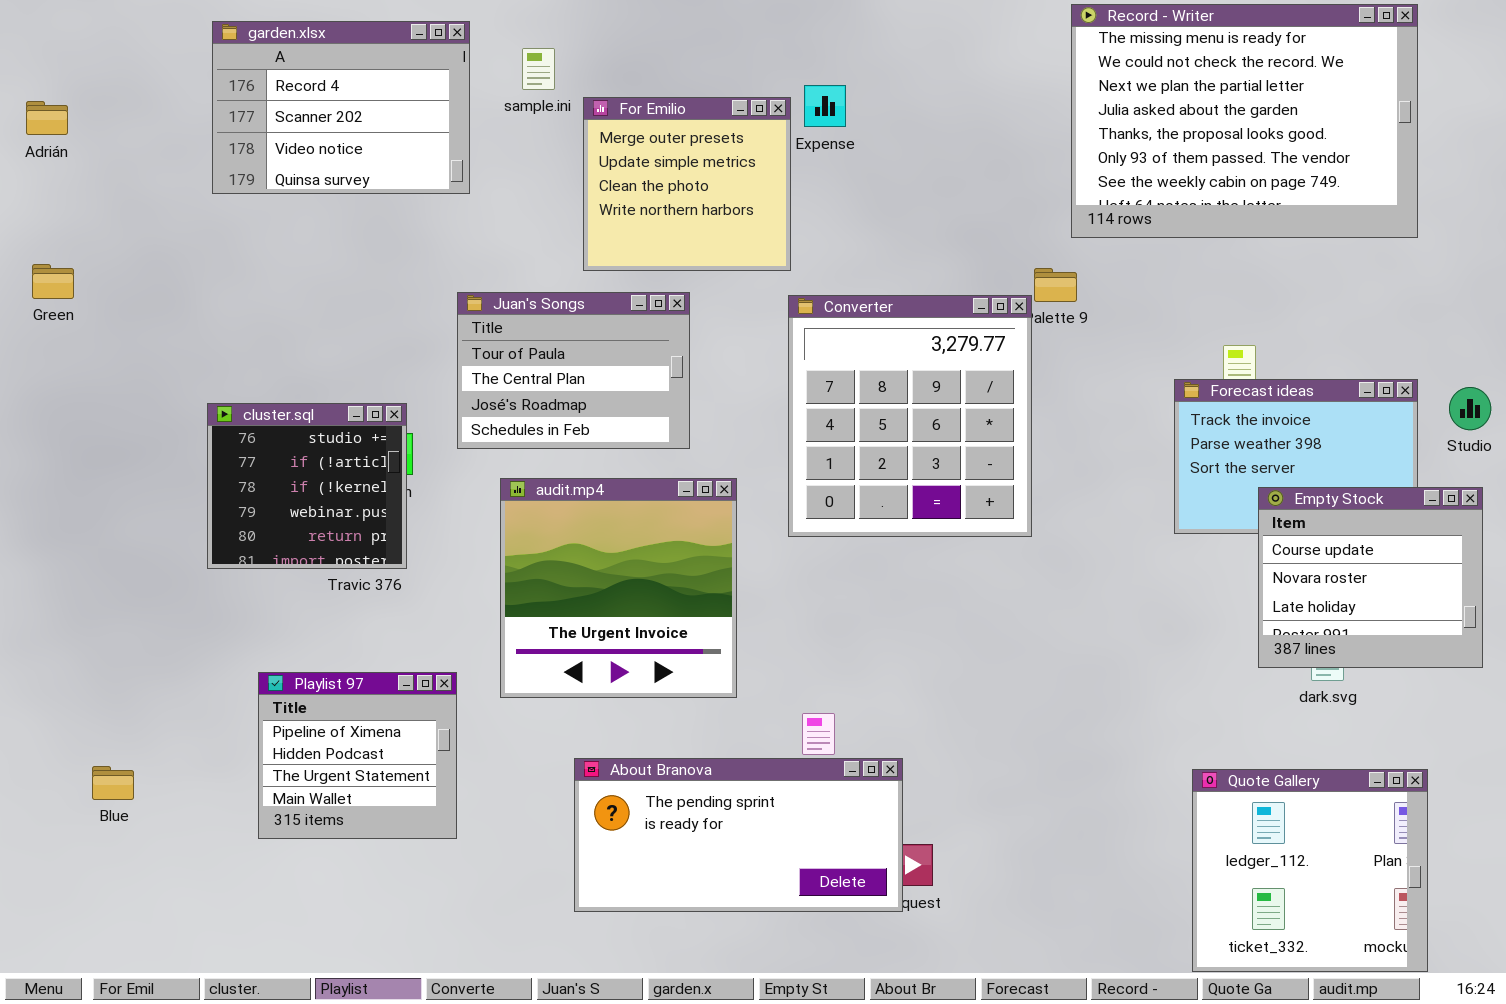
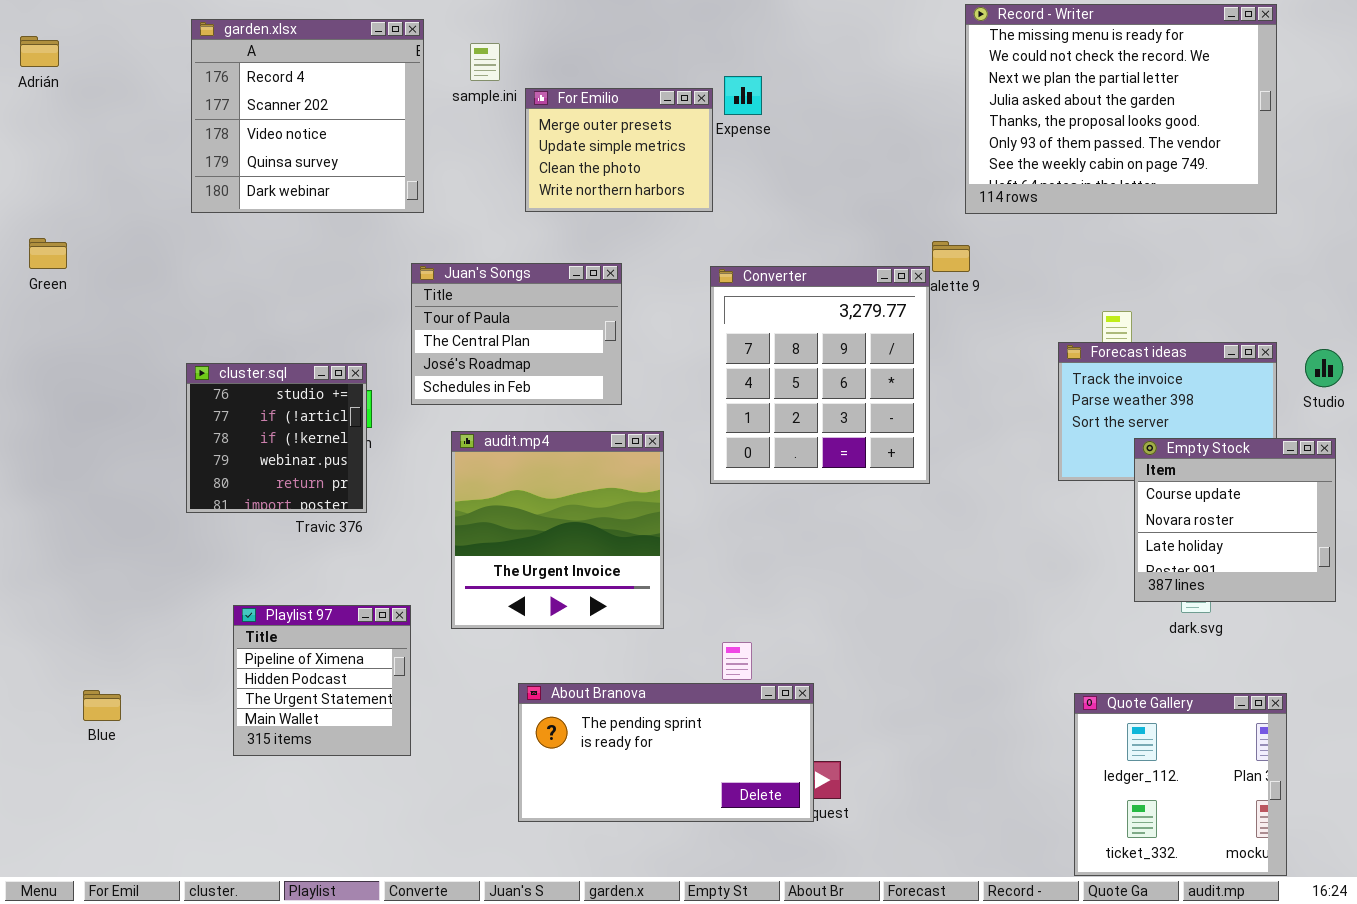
garden.xlsx: [212,21,470,194] -> [191,19,424,213], resized
For Emilio: [583,97,791,271] -> [525,88,713,212], resized
Adrián: [26,101,68,135] -> [20,36,59,67], moved

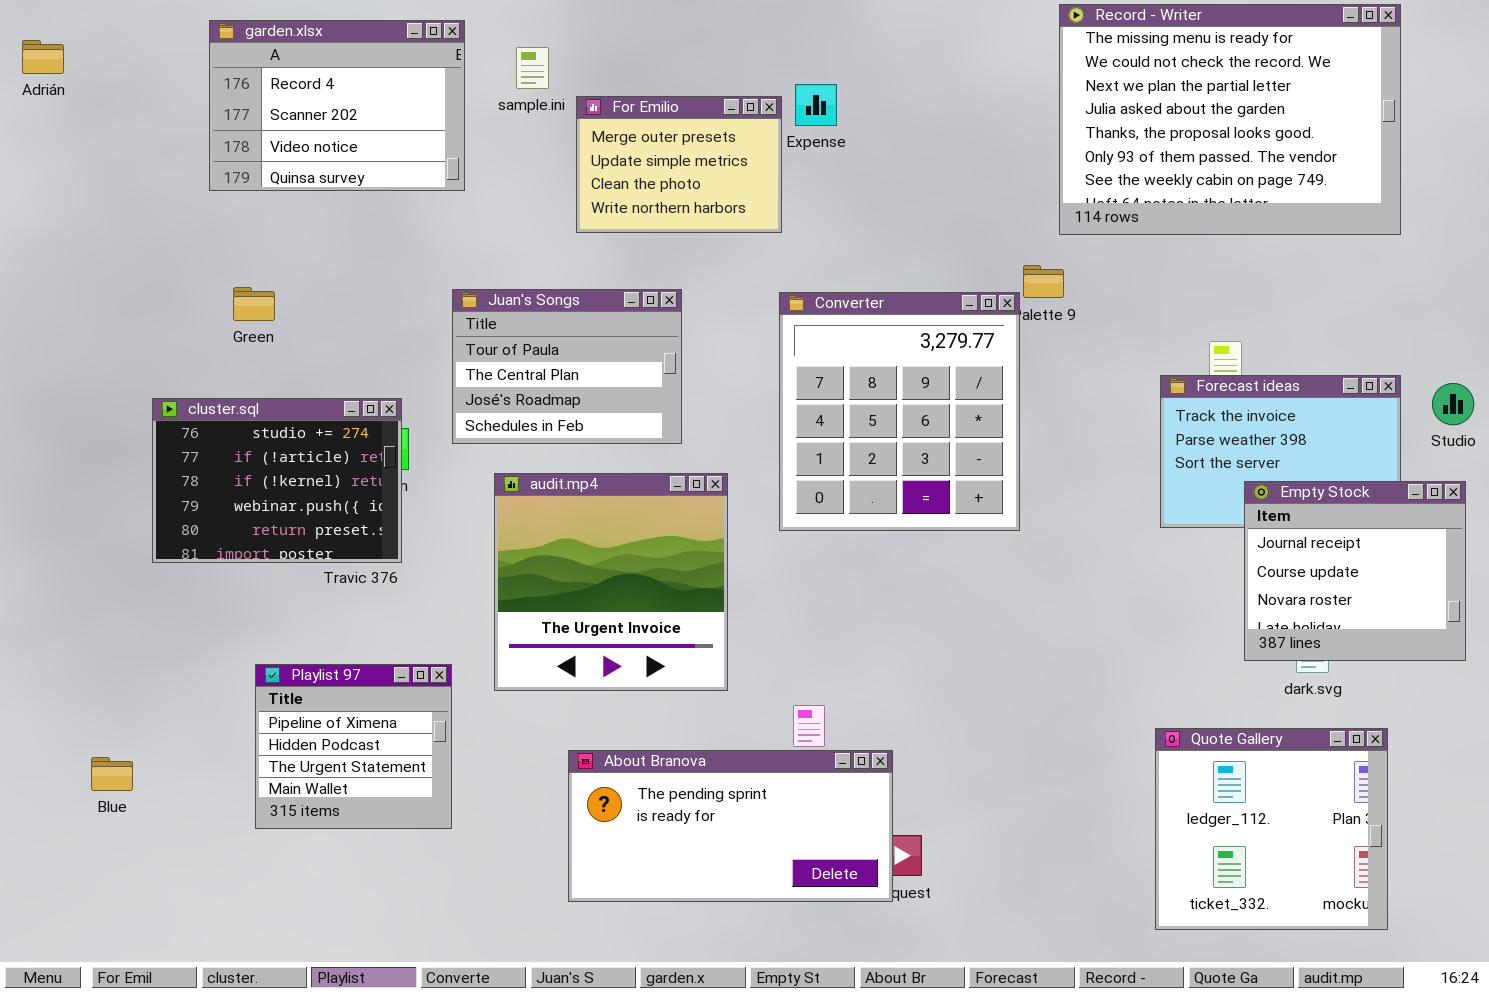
garden.xlsx: [191,19,424,213] -> [209,20,465,191], resized
Green: [29,238,67,269] -> [233,287,275,321], moved
cluster.sql: [186,363,367,513] -> [152,398,402,563], resized
Empty Stock: [1134,438,1336,602] -> [1244,481,1466,661], scrolled up 1 row
Quote Gallery: [1074,693,1287,876] -> [1155,728,1388,930], moved

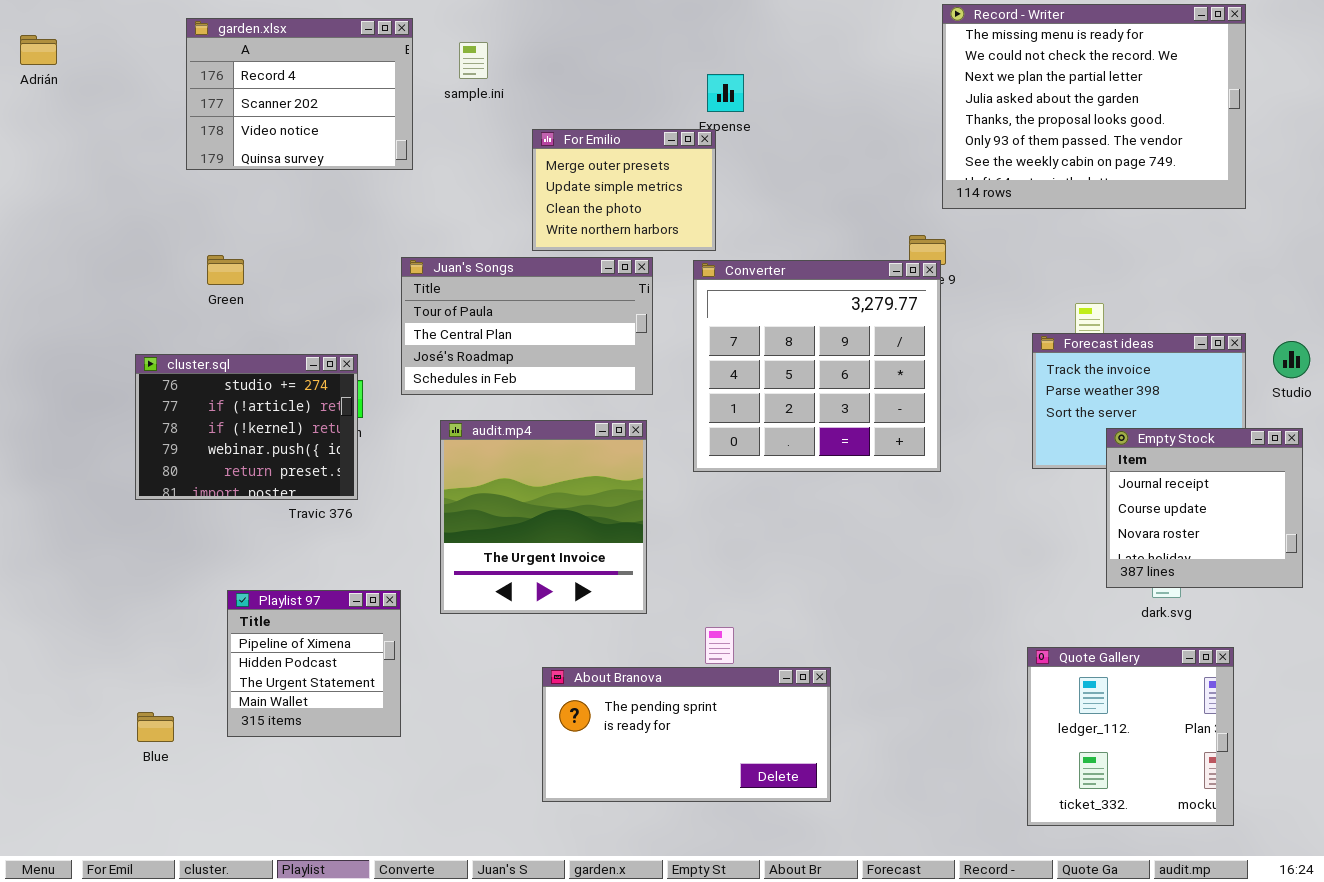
For Emilio: [576,96,782,233] -> [532,129,716,251], moved
Juan's Songs: [452,289,682,444] -> [401,257,653,395], resized
Converter: [779,292,1020,531] -> [693,260,941,472], resized
About Branova: [568,750,893,902] -> [542,667,831,802], moved
Blue: [91,757,133,791] -> [137,712,174,742], moved

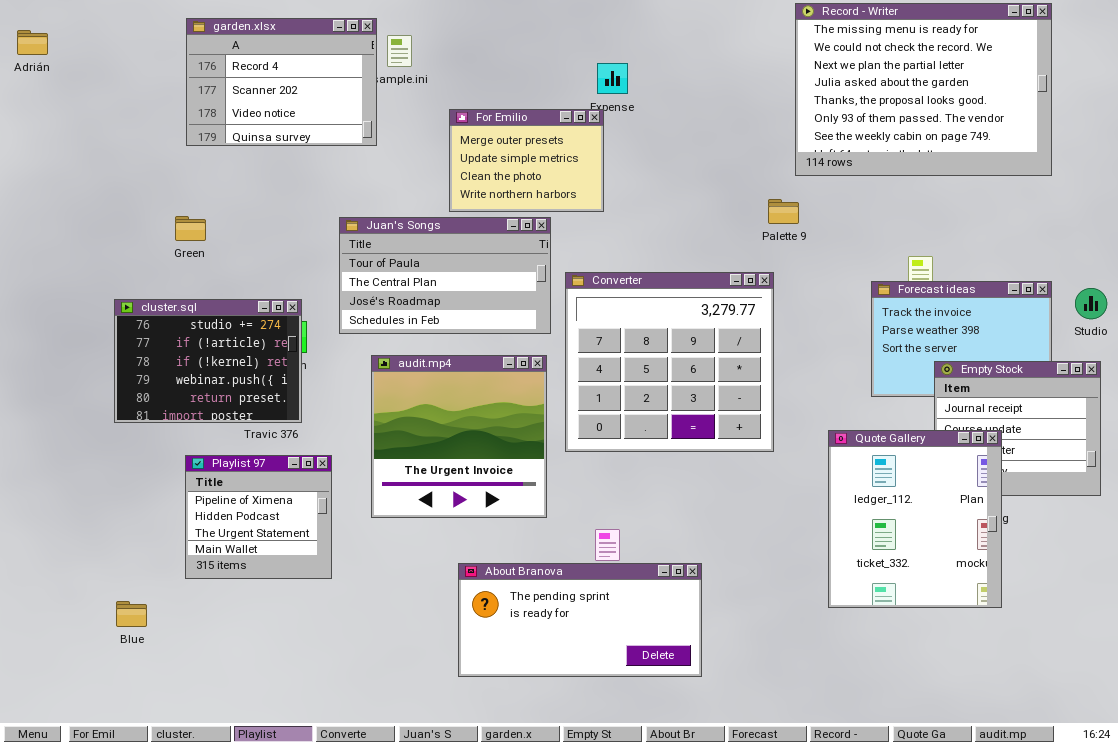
garden.xlsx: [186,18,413,170] -> [186,18,377,146], moved
Converter: [693,260,941,472] -> [565,272,774,452], moved
Playlist 97: [227,590,401,737] -> [185,455,332,579], moved
Quote Gallery: [1027,647,1234,826] -> [828,430,1002,608], moved, resized

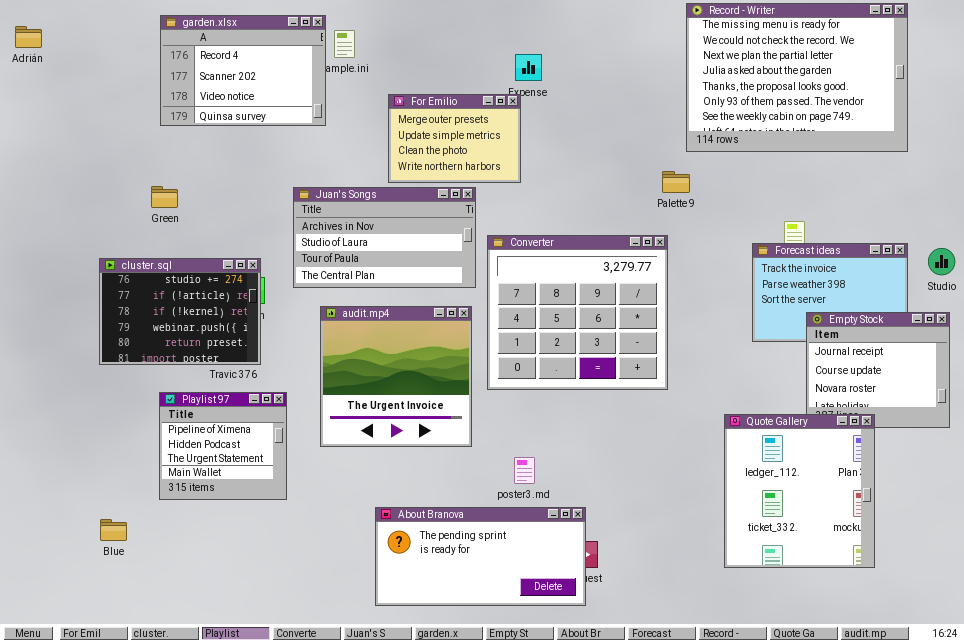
Juan's Songs: [339,217,551,334] -> [293,187,476,288], scrolled up 2 rows
Quote Gallery: [828,430,1002,608] -> [724,414,875,568], moved
About Branova: [458,563,702,677] -> [375,507,586,606], moved

